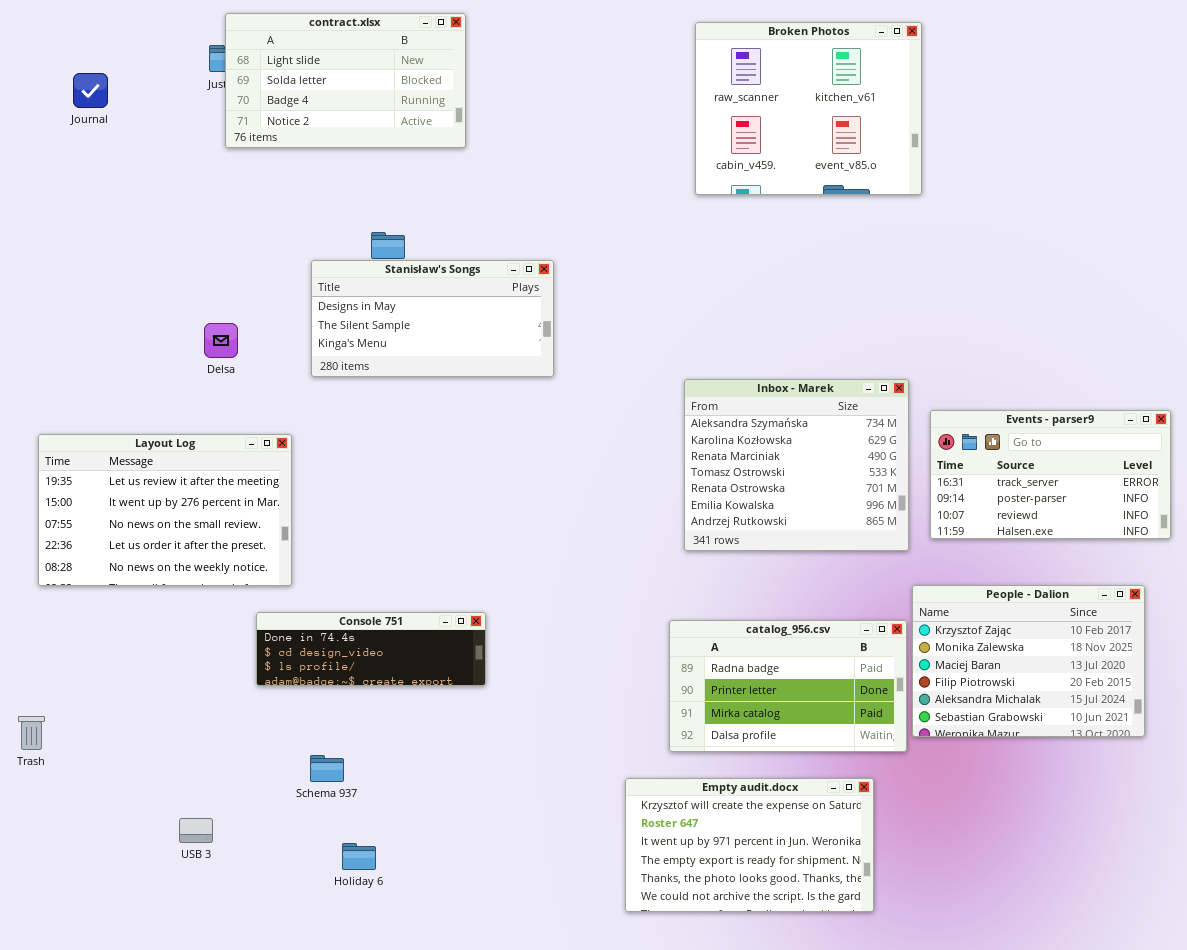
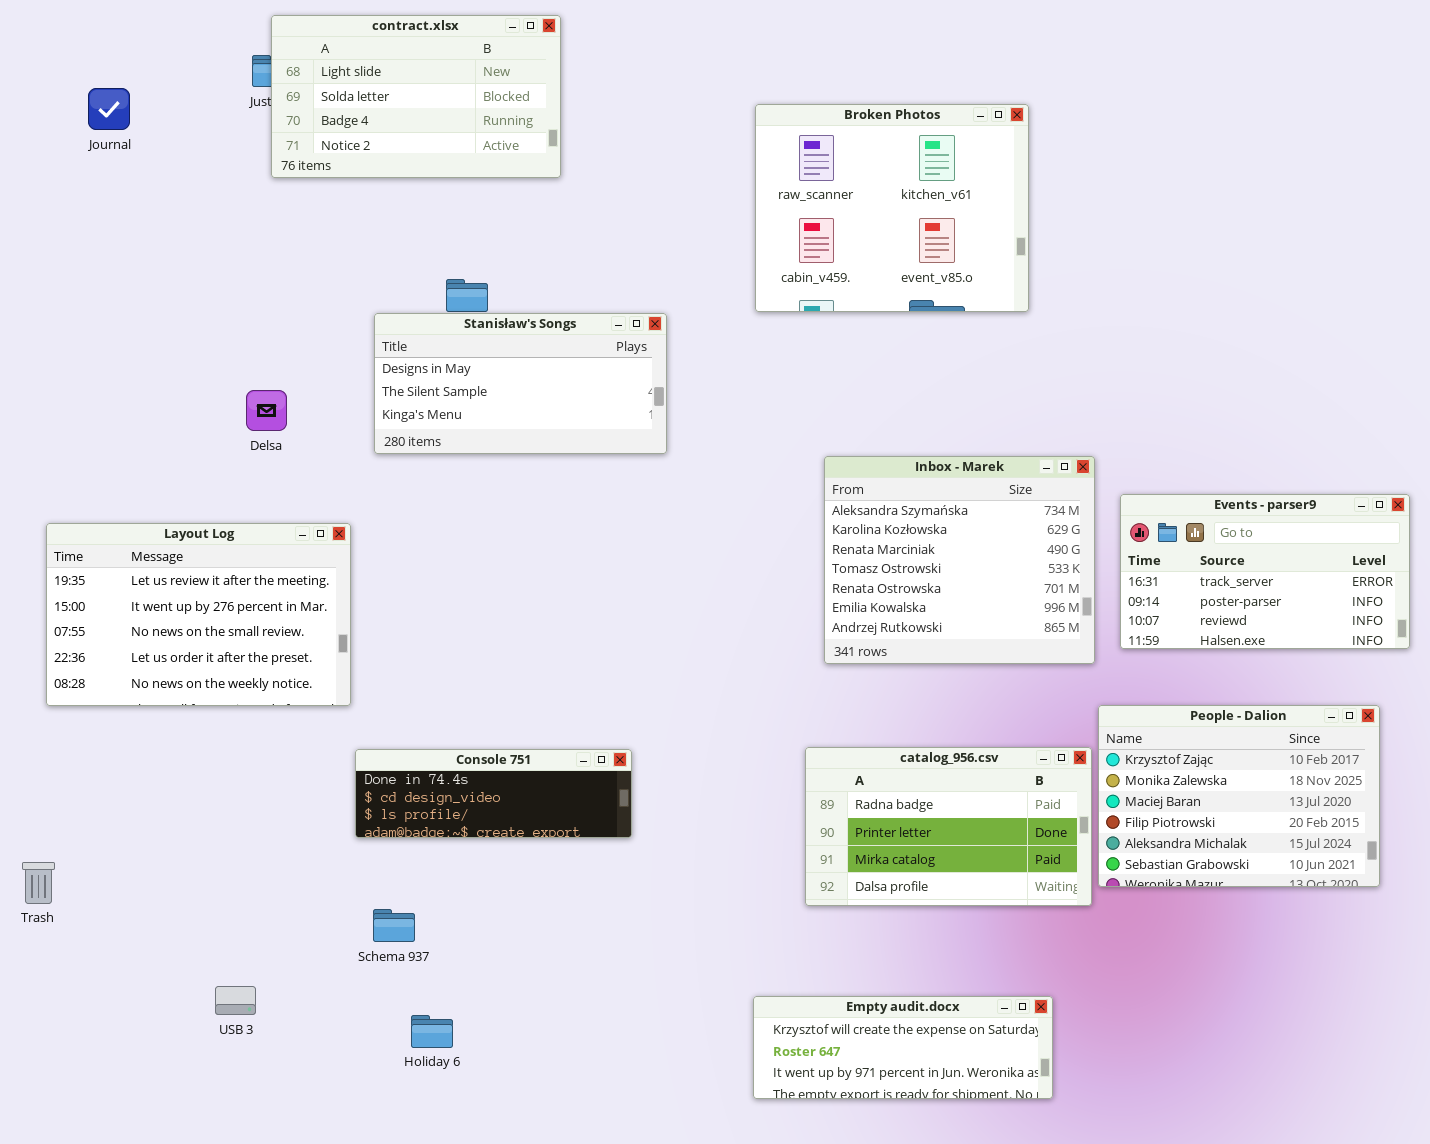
Broken Photos: [695,22,922,195] -> [755,104,1029,312], moved
Console 751: [256,612,486,686] -> [355,749,632,838], moved
Empty audit.docx: [625,778,874,912] -> [753,996,1053,1099], resized

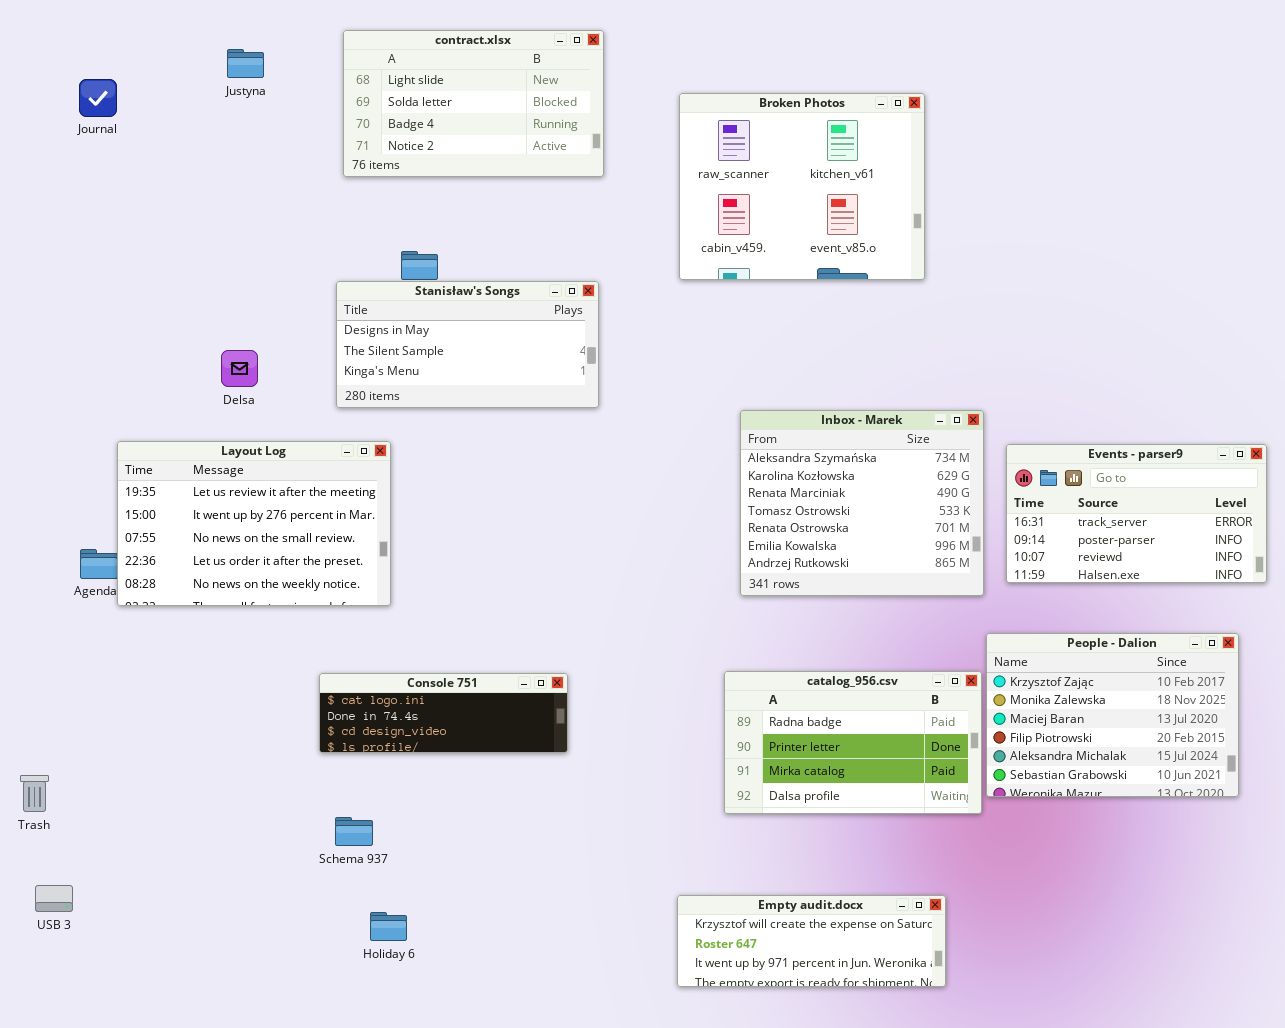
contract.xlsx: [271,15,561,178] -> [343,30,604,177], moved
Layout Log: [46,523,351,706] -> [117,441,391,606], moved
Console 751: [355,749,632,838] -> [319,673,568,753], scrolled up 1 row
USB 3: [215,986,256,1015] -> [35,885,73,912], moved

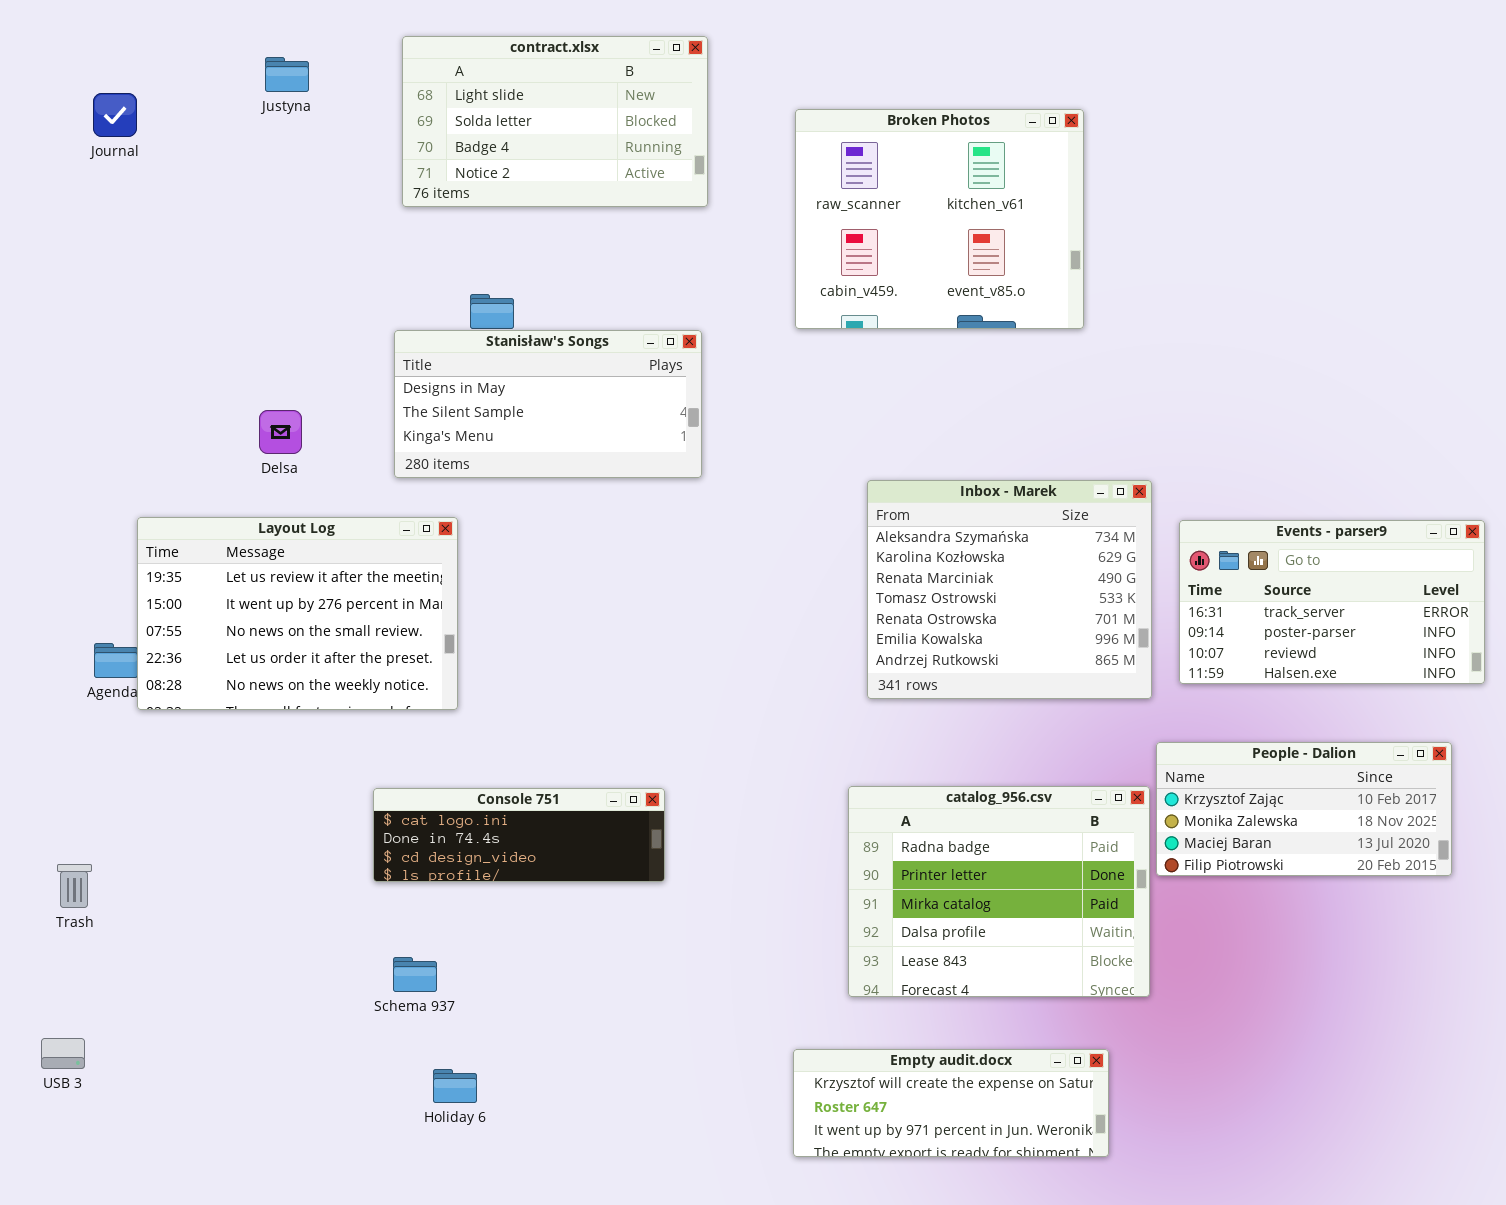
People - Dalion: [986,633,1239,797] -> [1156,742,1452,876], resized
catalog_956.csv: [724,671,982,814] -> [848,786,1150,997], resized
Trash: [20,775,49,812] -> [57,864,92,908], moved

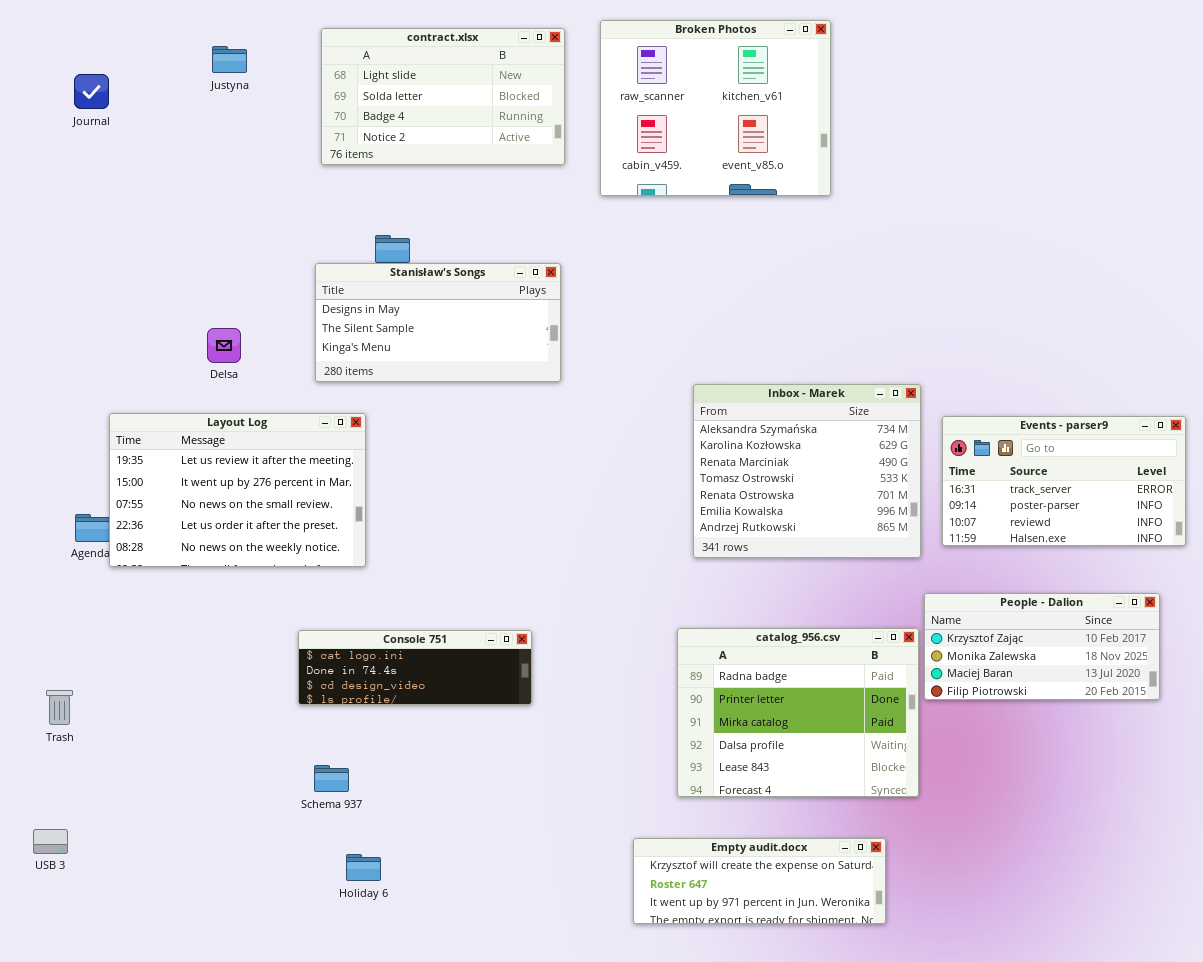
Broken Photos: [795,109,1084,329] -> [600,20,831,196], moved

